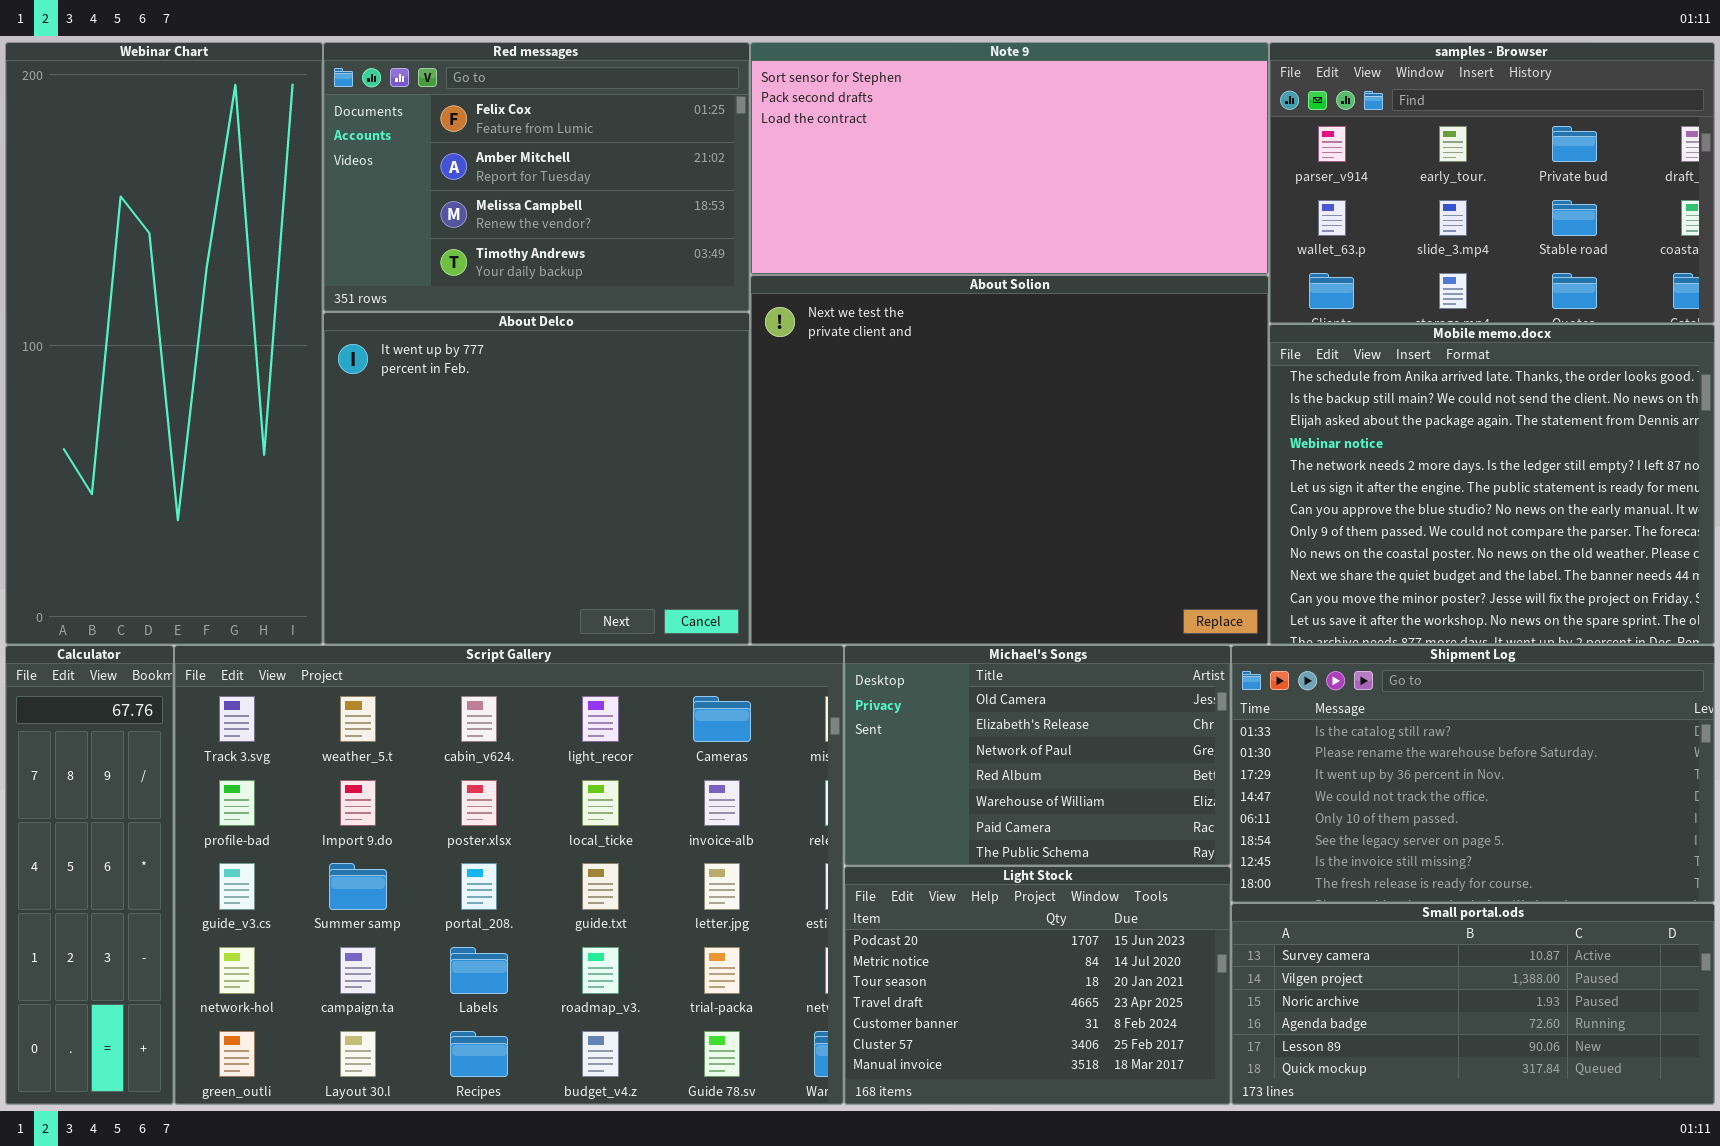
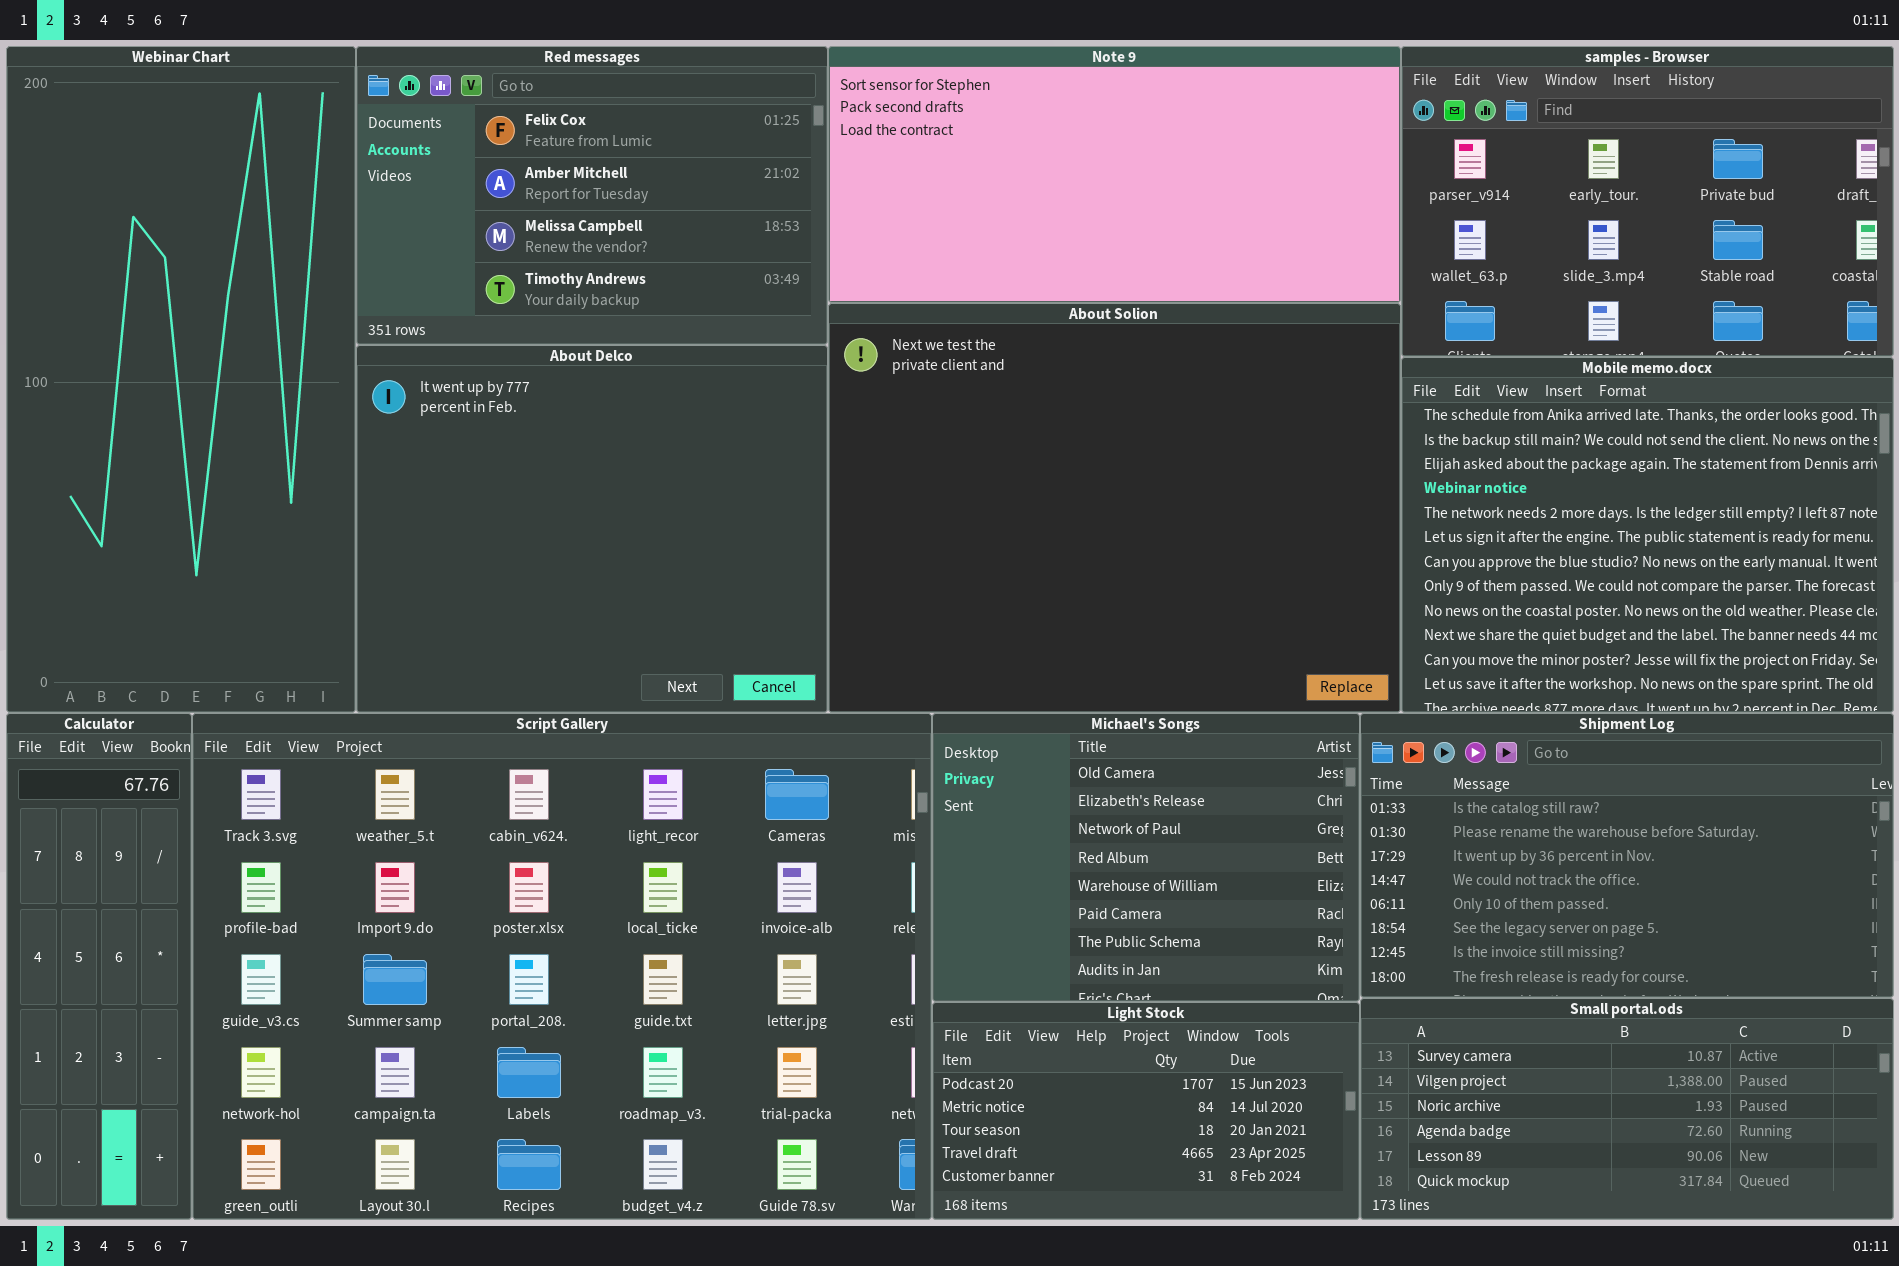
Michael's Songs: [844,645,1231,866] -> [932,713,1360,1002], resized
Light Stock: [844,866,1231,1105] -> [932,1002,1360,1220], resized

